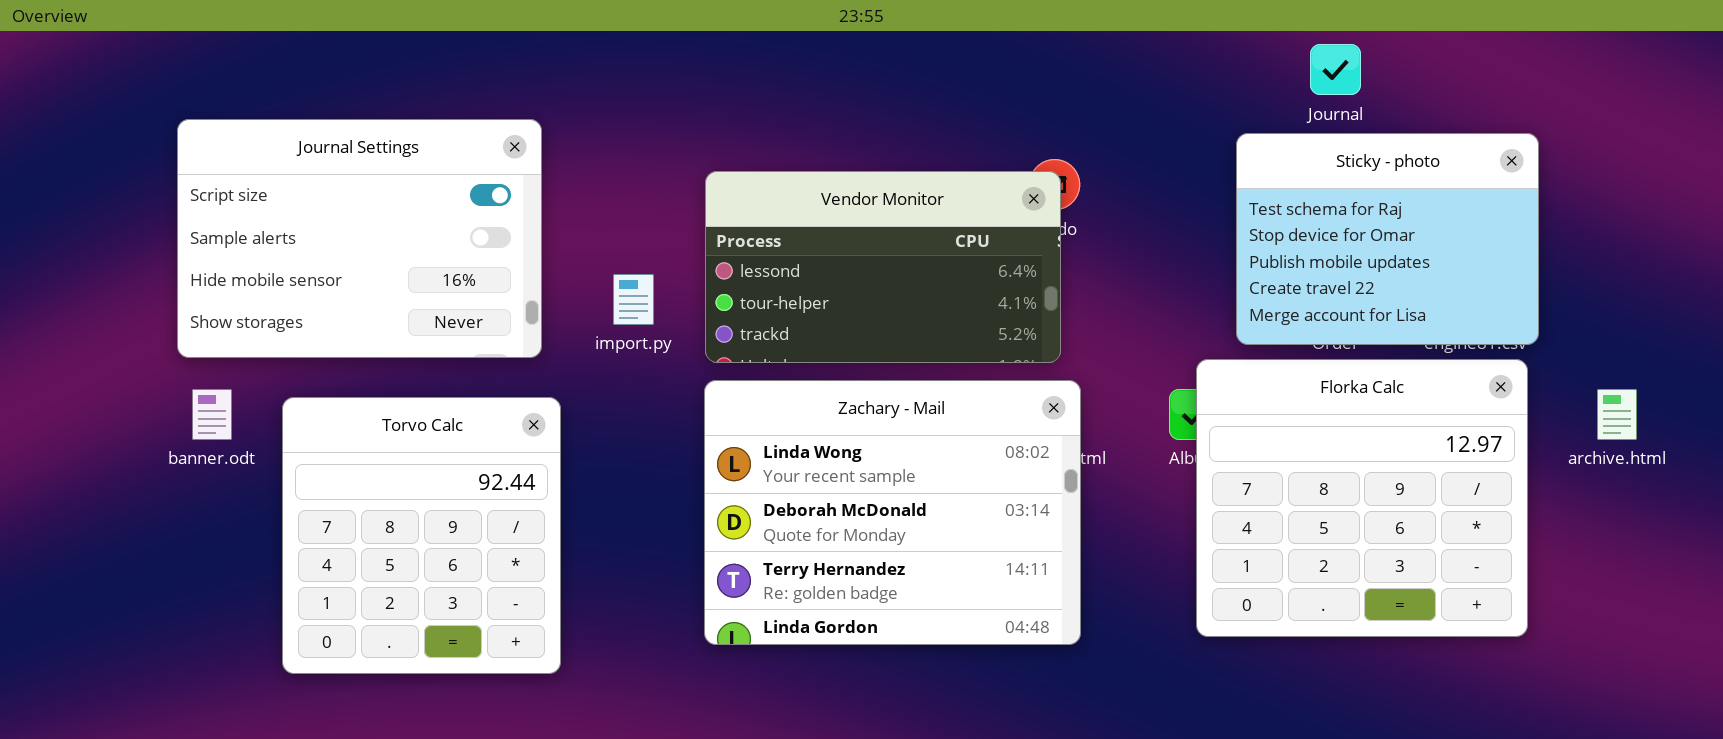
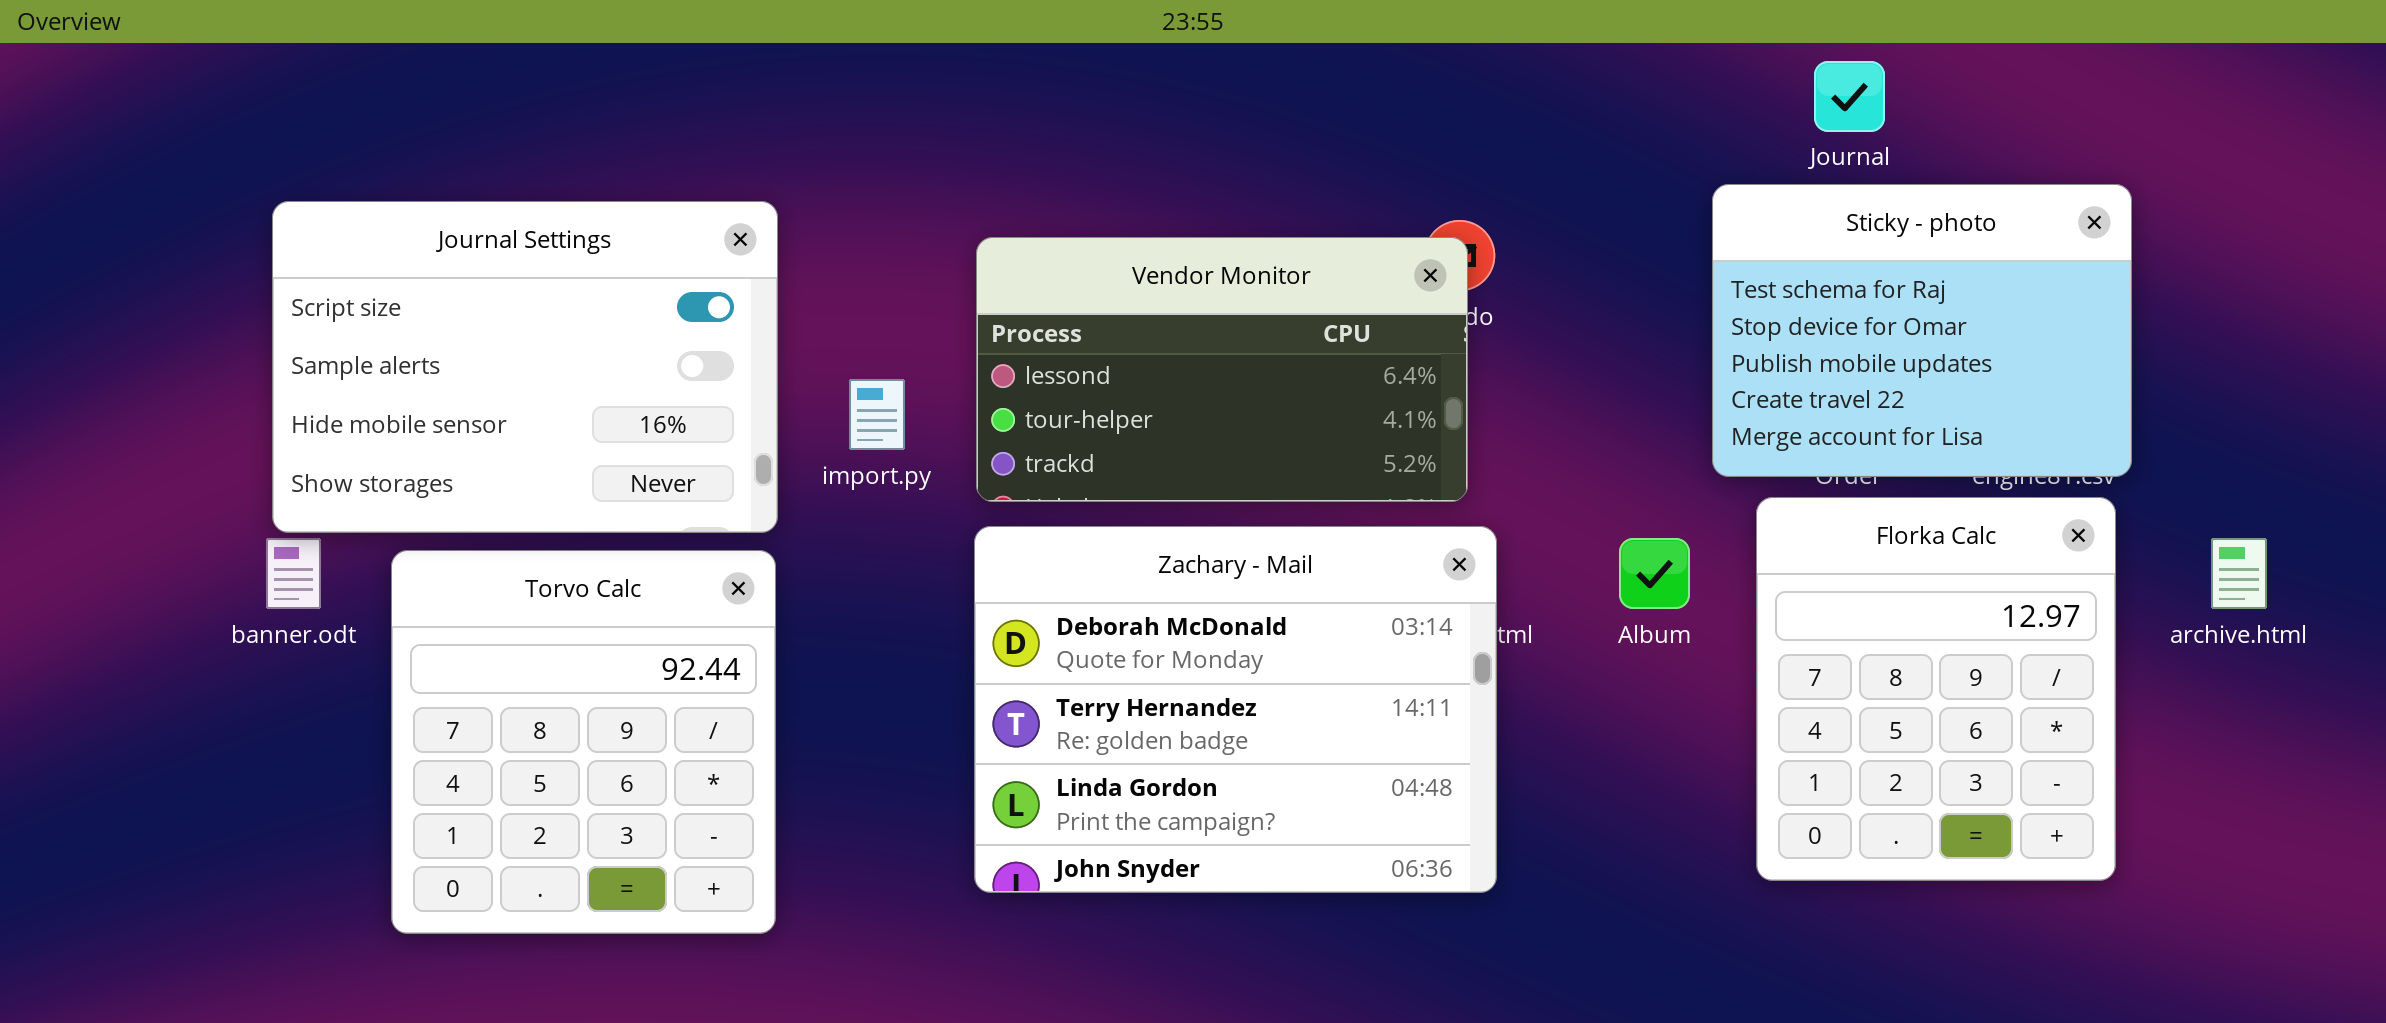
Journal Settings: [177,119,542,358] -> [272,201,778,533], moved
Florka Calc: [1196,359,1528,637] -> [1756,497,2116,881], resized
Zachary - Mail: [704,380,1081,645] -> [974,526,1497,893], scrolled down 1 row

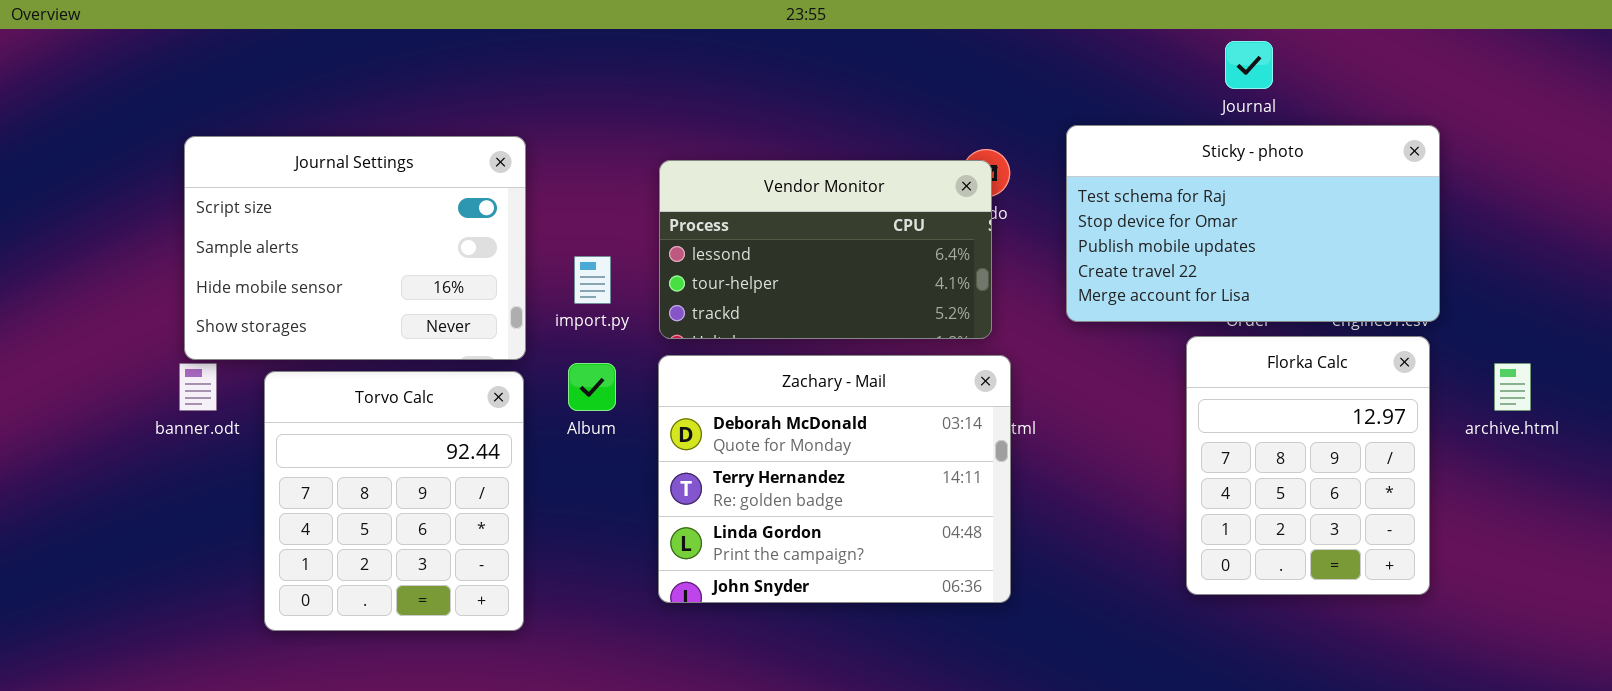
Sticky - photo: [1712,184,2132,477] -> [1066,125,1440,322], resized
Album: [1619,538,1690,609] -> [568,363,616,411], moved

